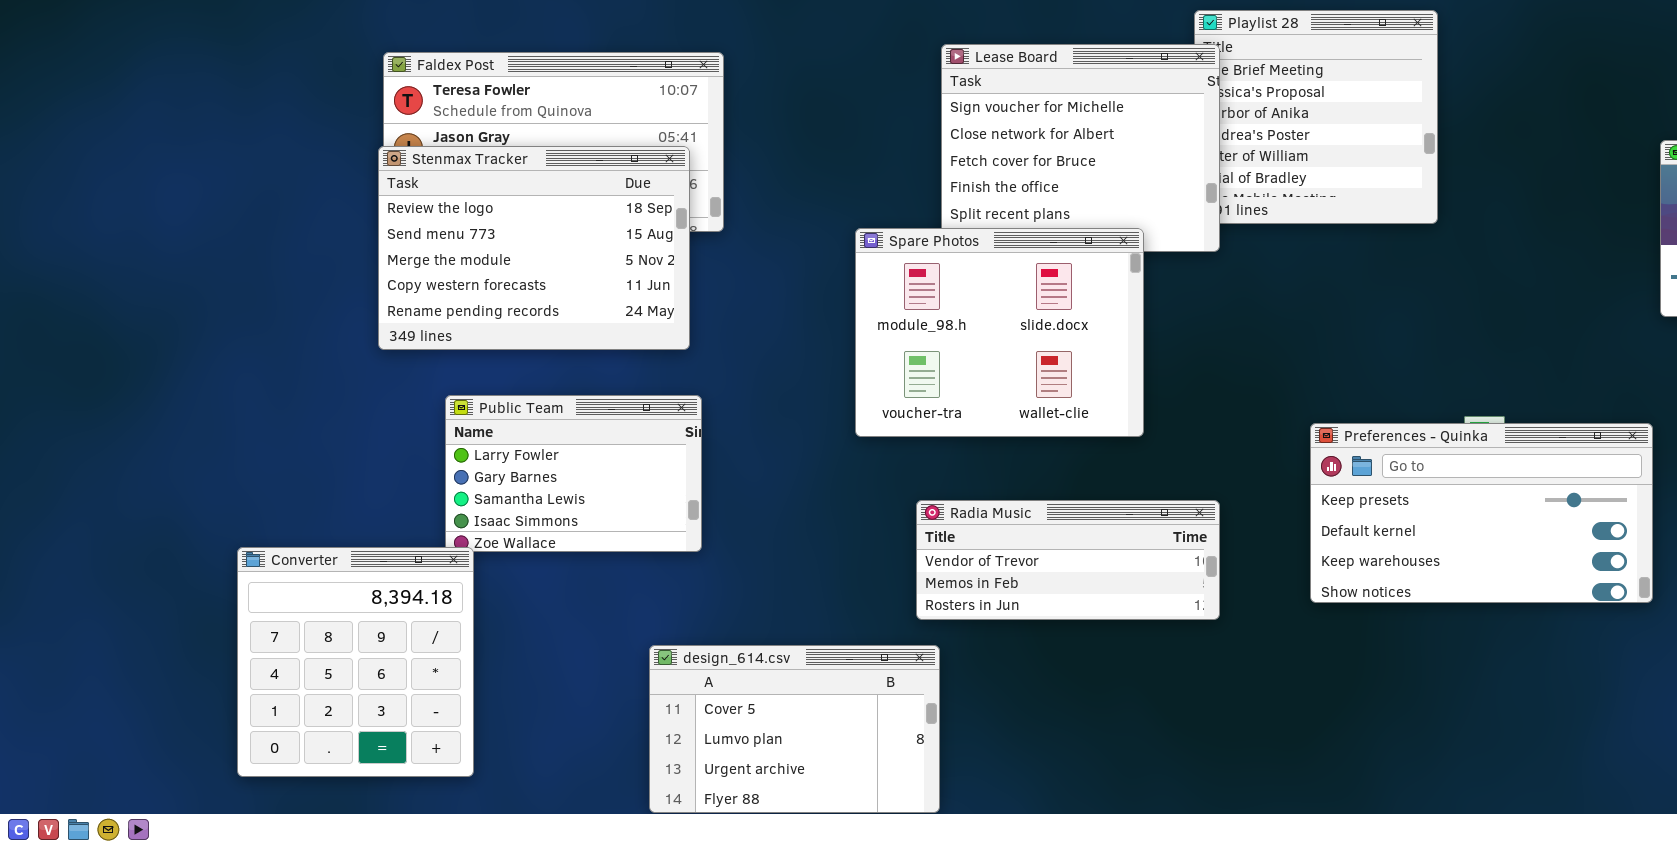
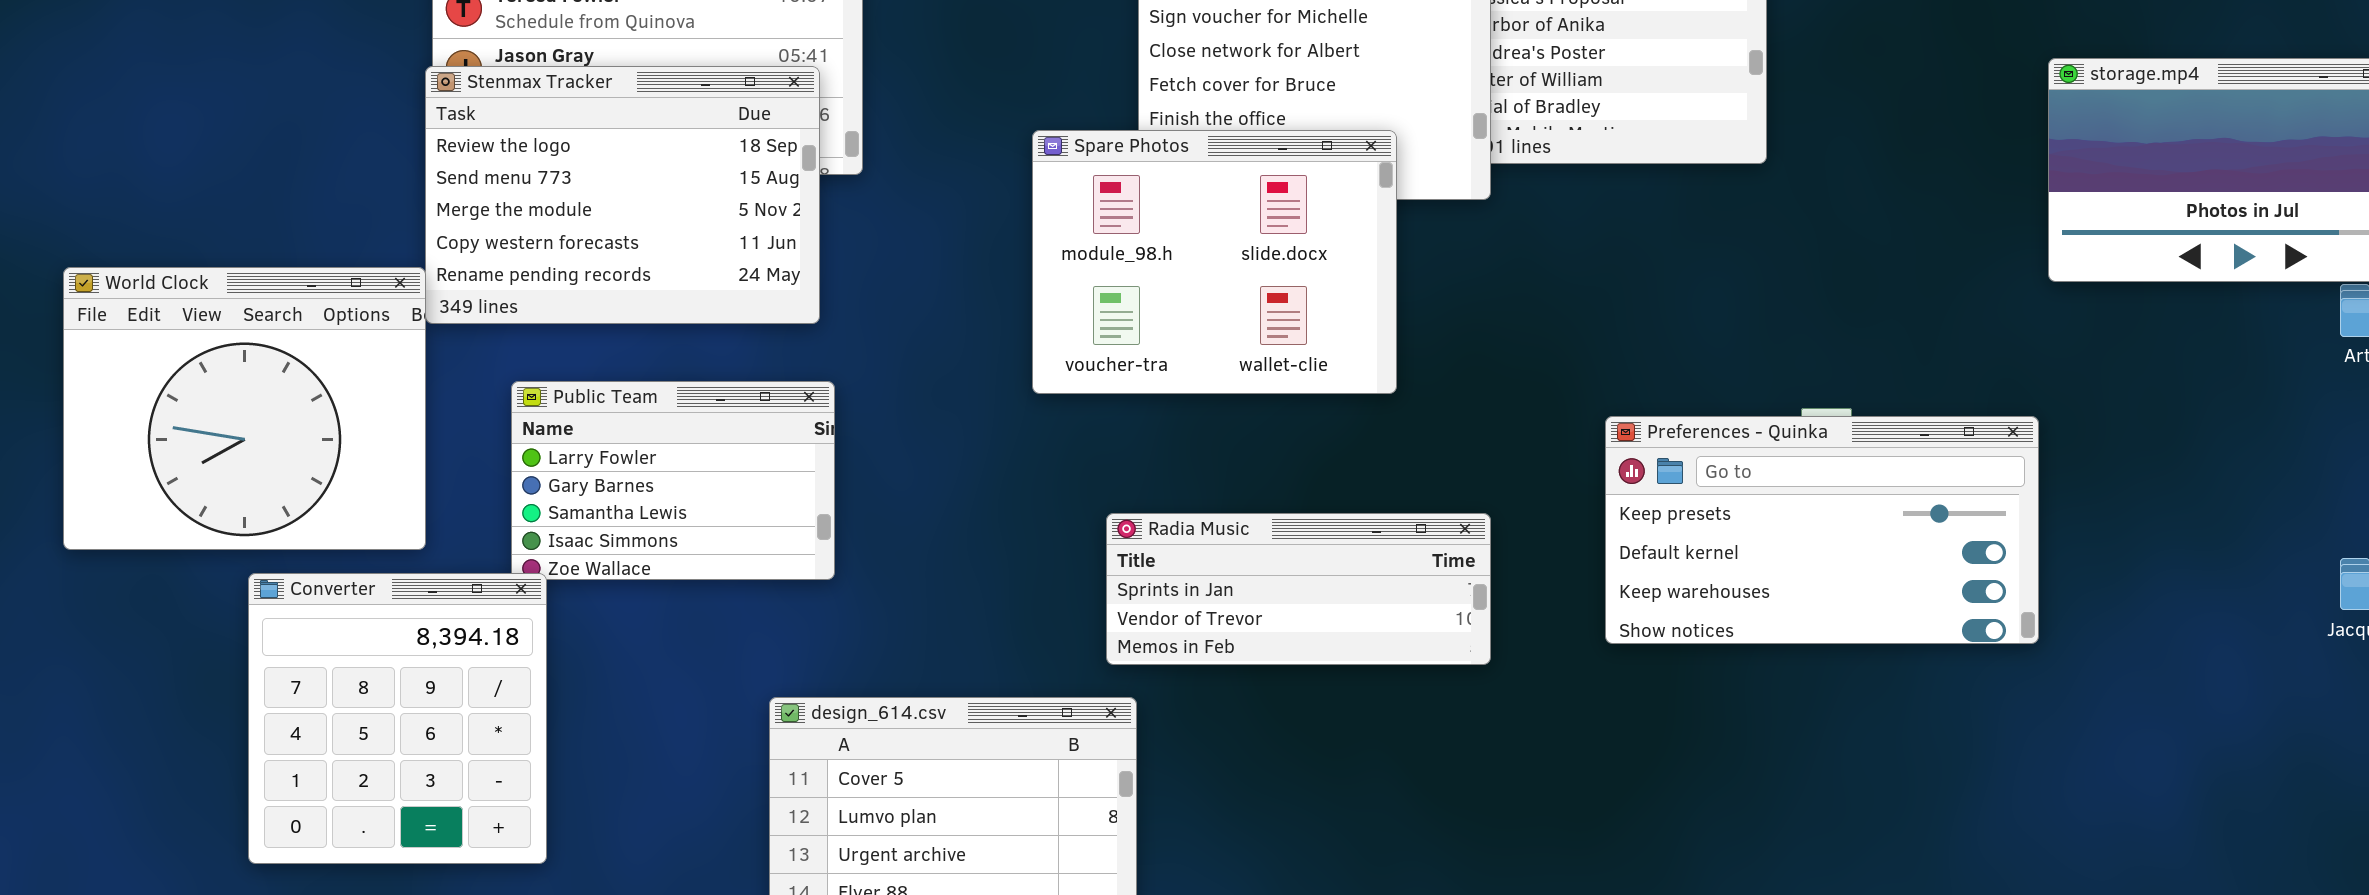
Spare Photos: [855,228,1144,437] -> [1032,130,1397,394], moved
World Clock: none -> [63,267,426,550], opened
Radia Music: [916,500,1220,620] -> [1106,513,1491,665], scrolled up 1 row

